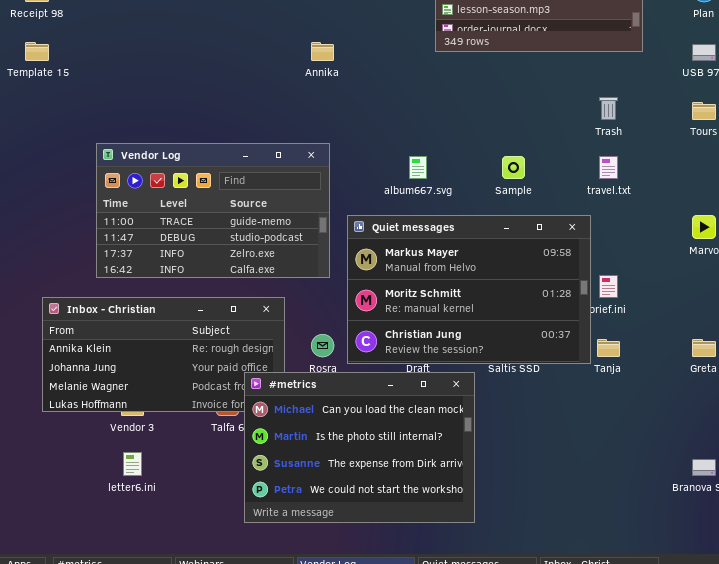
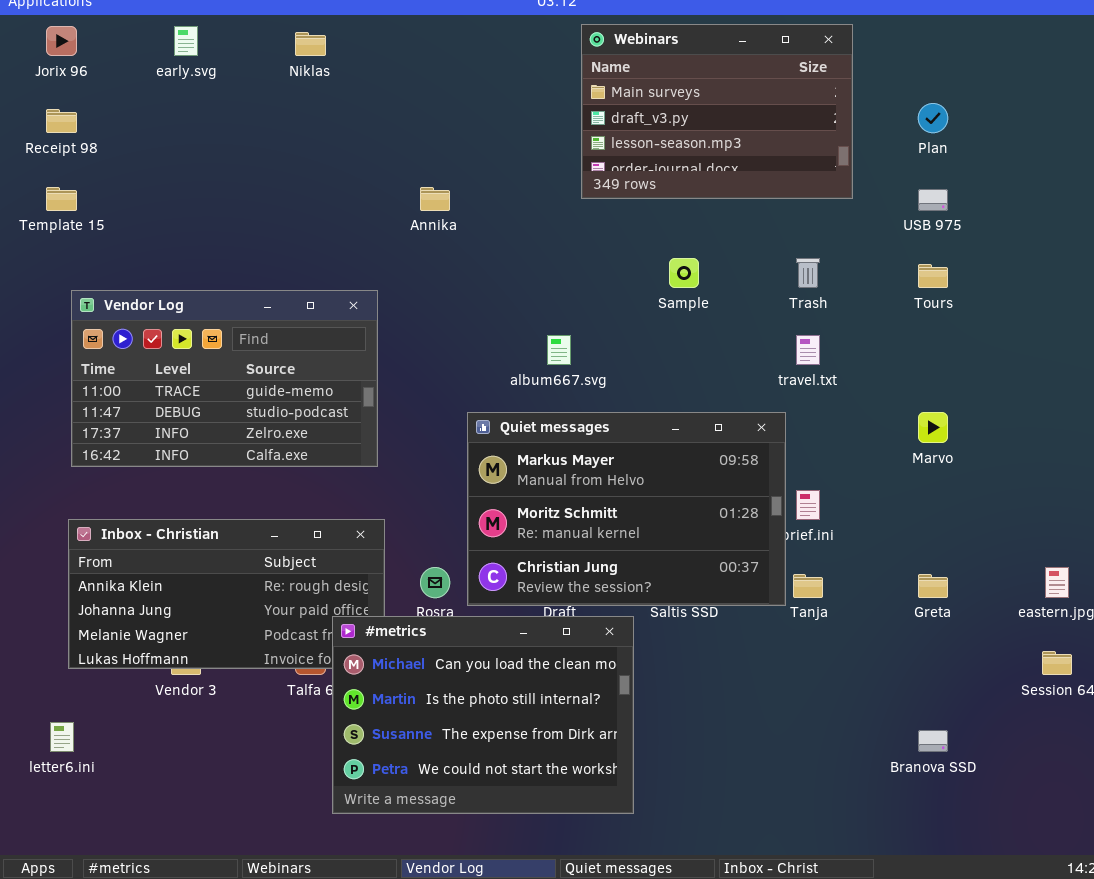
Vendor Log: [96,143,330,278] -> [71,290,378,467], moved
Sample: [502,156,525,179] -> [669,258,699,288], moved
letter6.ini: [123,452,142,476] -> [50,722,74,752], moved

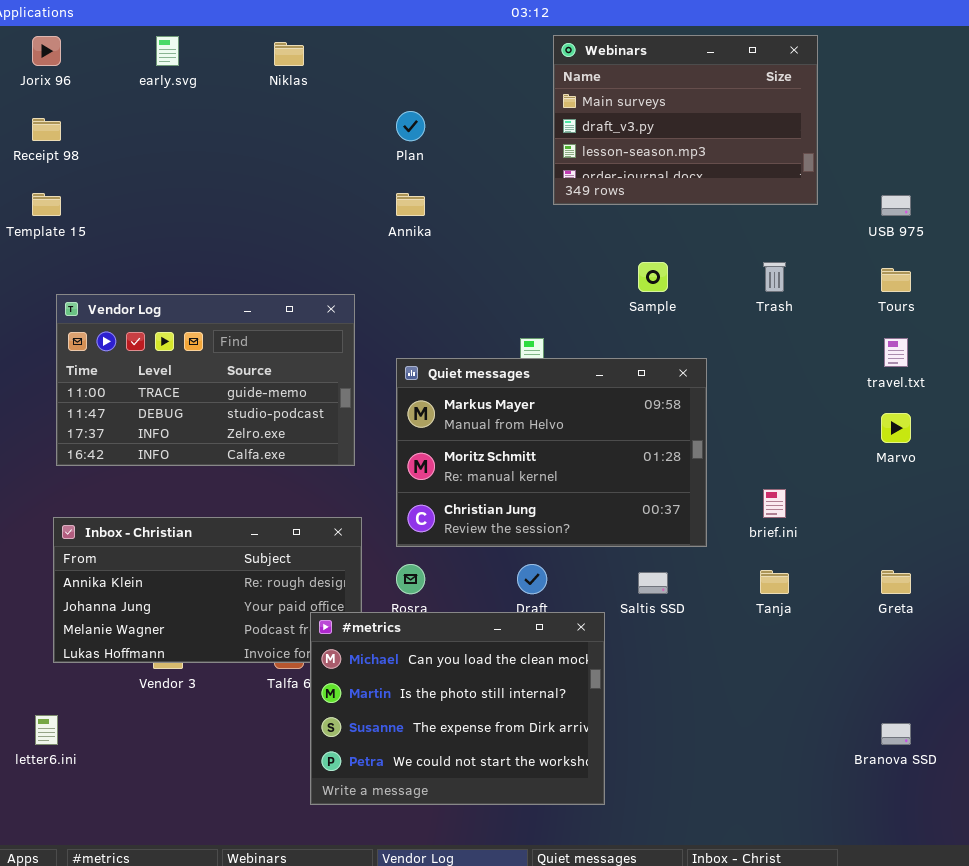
Plan: [918,103,948,133] -> [396,111,425,141], moved
travel.txt: [796,335,820,365] -> [884,338,908,367], moved
Quiet messages: [467,412,786,606] -> [396,358,707,547], moved

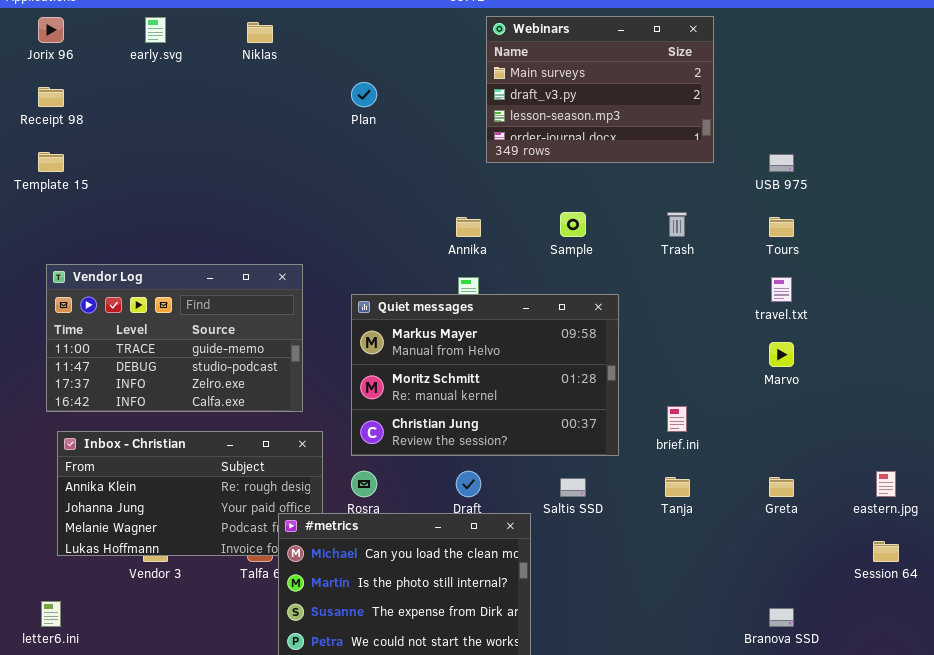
Annika: [396,193,425,216] -> [456,217,481,237], moved
Vendor Log: [56,294,355,466] -> [46,264,303,412], moved

